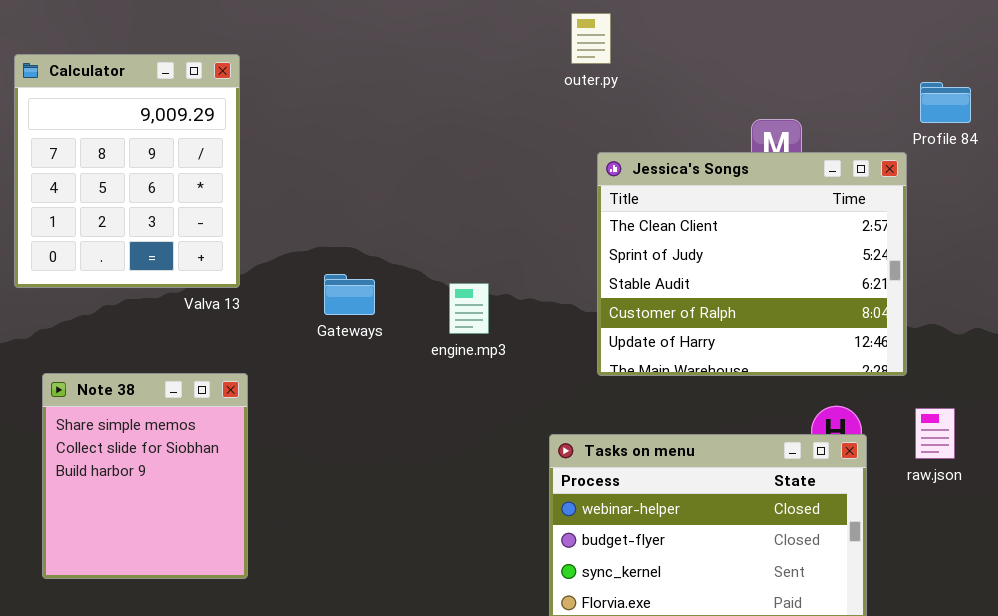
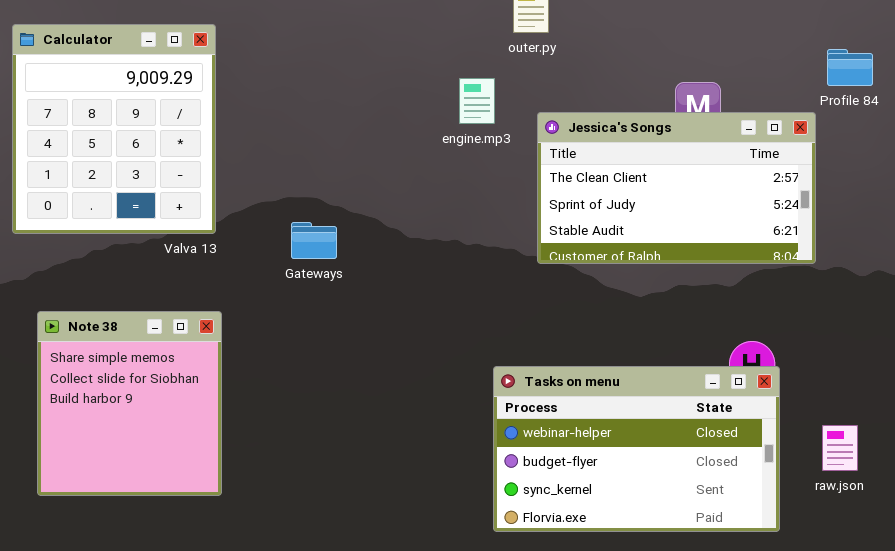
Jessica's Songs: [597,152,907,376] -> [537,112,816,264], resized
engine.mp3: [449,283,489,334] -> [459,78,495,124], moved
raw.json: [915,408,955,459] -> [822,425,858,471], moved

